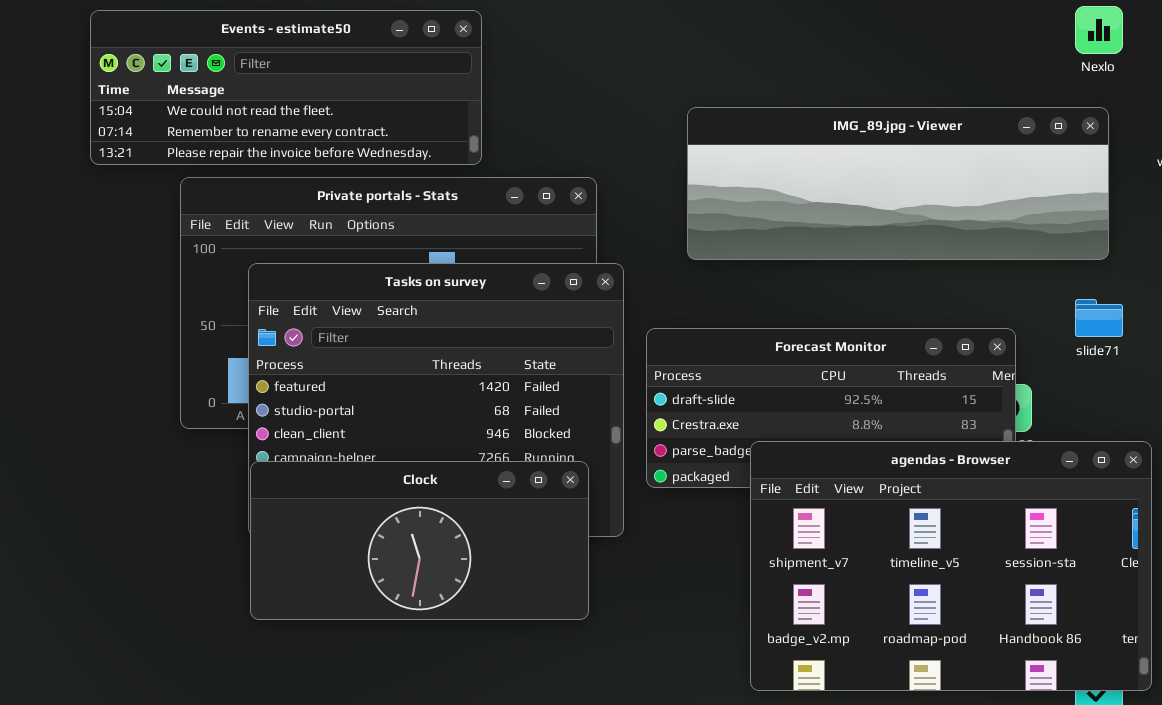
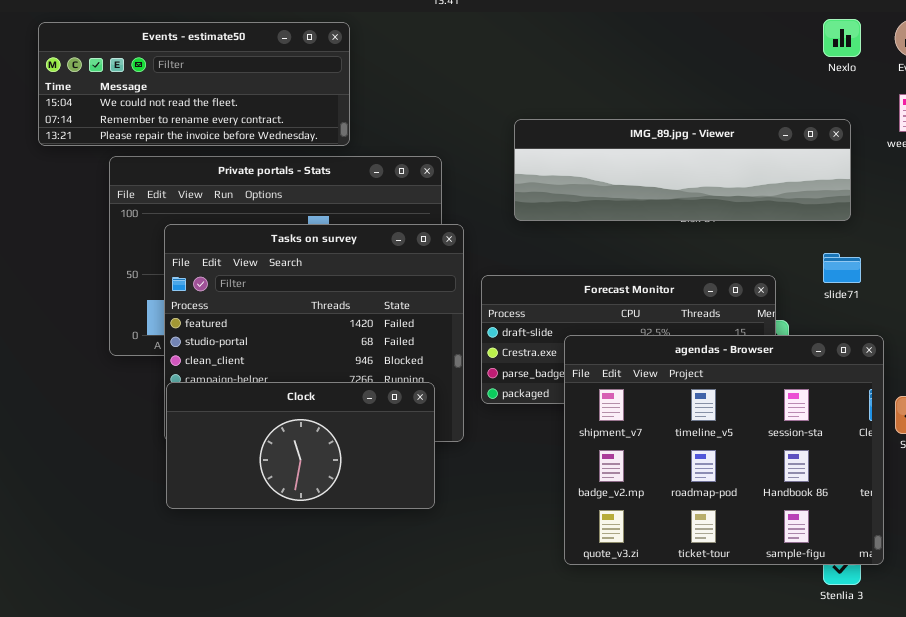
IMG_89.jpg - Viewer: [687,107,1109,260] -> [514,119,851,221], resized
agendas - Browser: [750,441,1152,691] -> [564,335,884,565], resized

